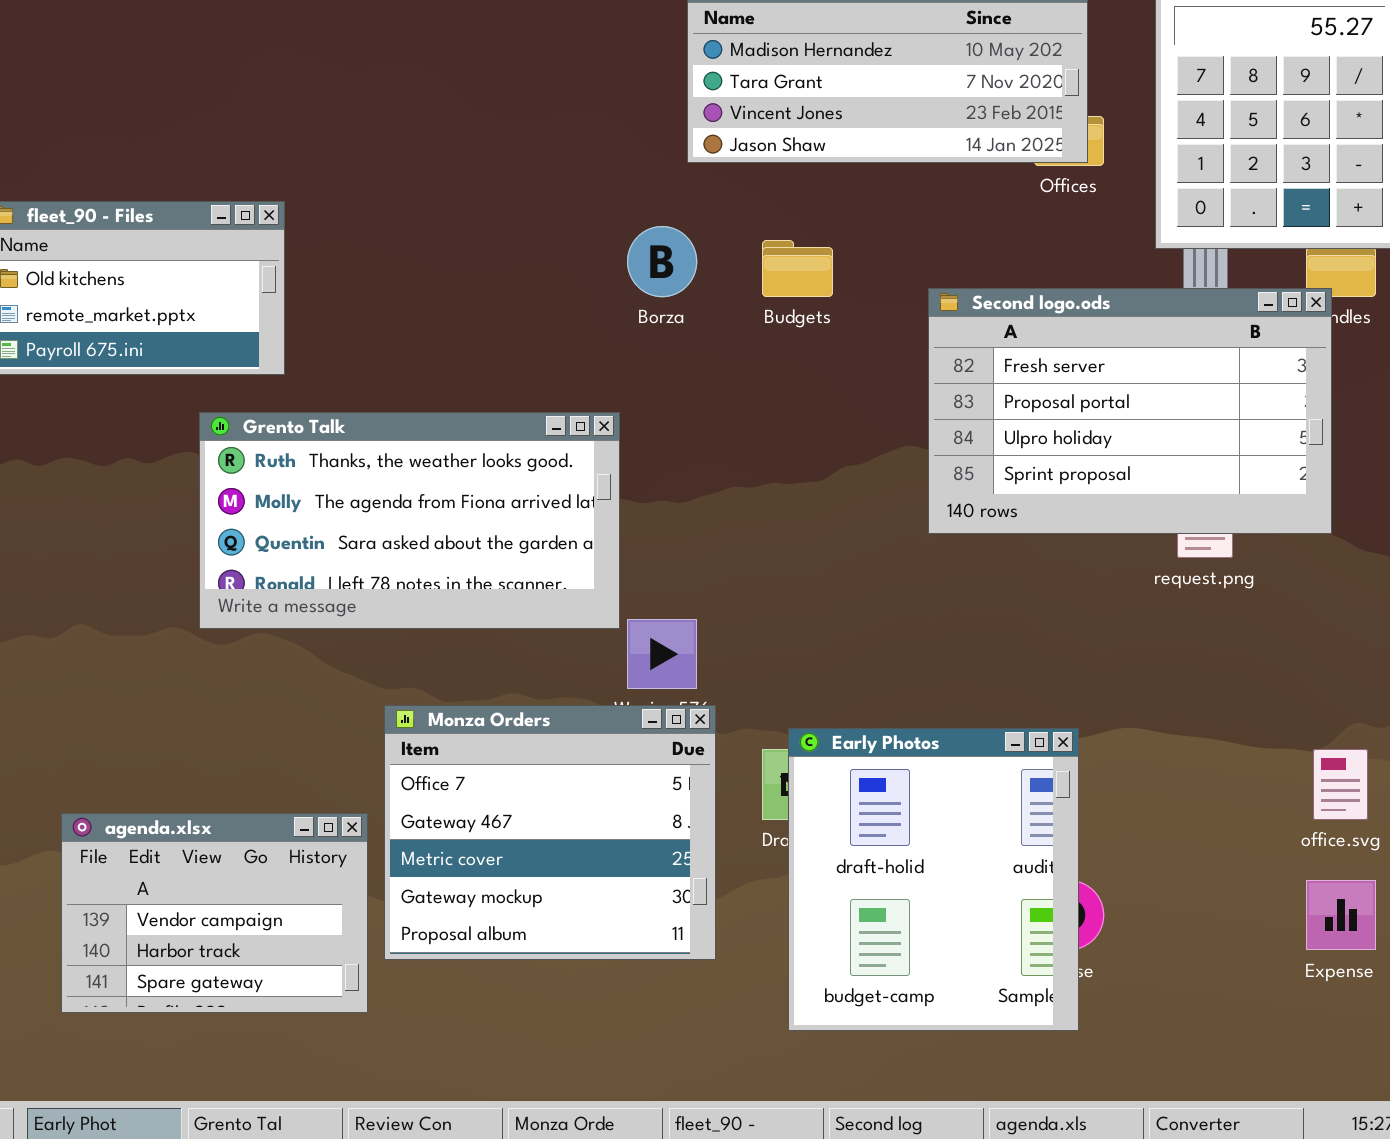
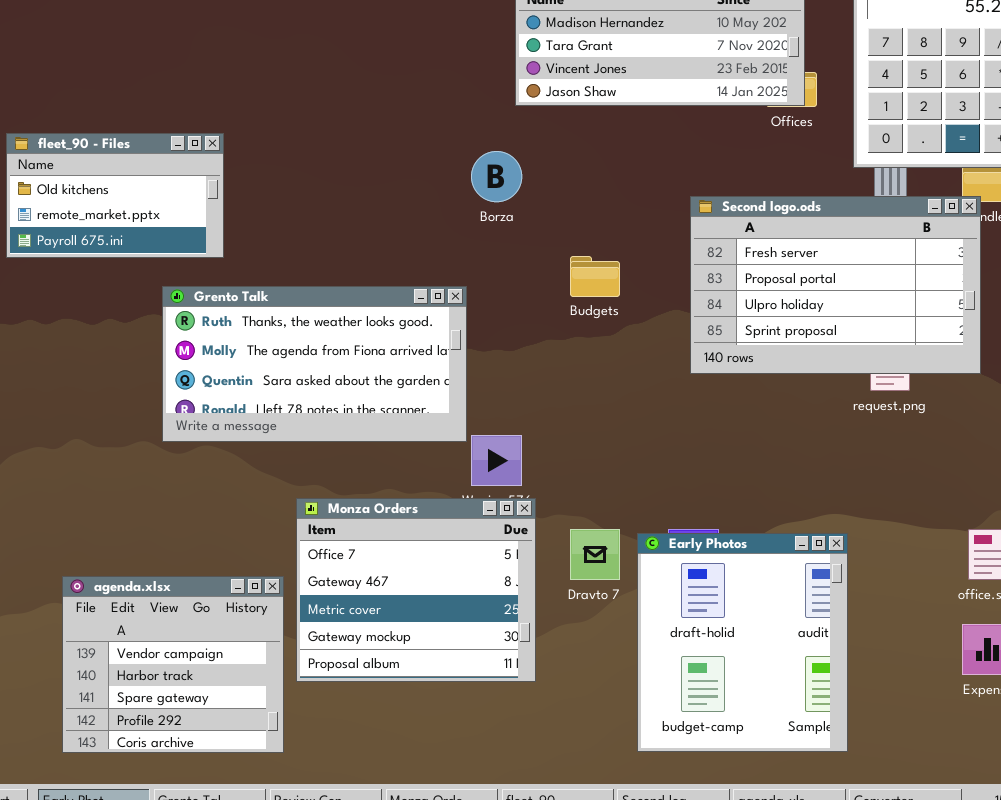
Budgets: [762,240,833,297] -> [570,256,620,297], moved
Early Photos: [788,728,1079,1031] -> [637,533,848,752], moved
agenda.xlsx: [61,813,368,1013] -> [62,576,284,753], resized

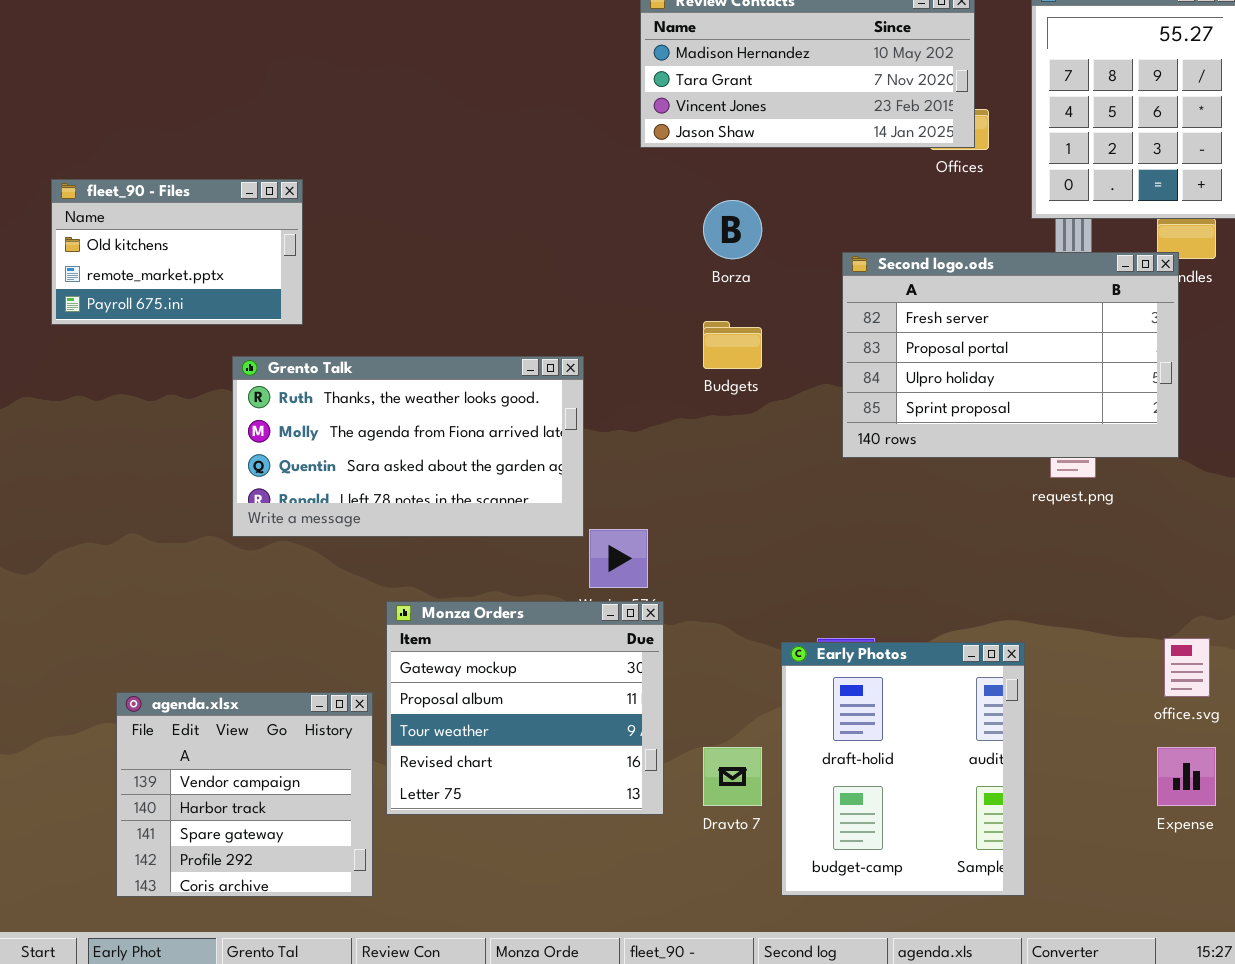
Borza: [471,151,522,202] -> [703,200,762,259], moved
Monza Orders: [296,498,536,682] -> [386,601,664,815], scrolled down 3 rows
Dravto 7: [570,529,620,580] -> [703,747,762,806], moved

